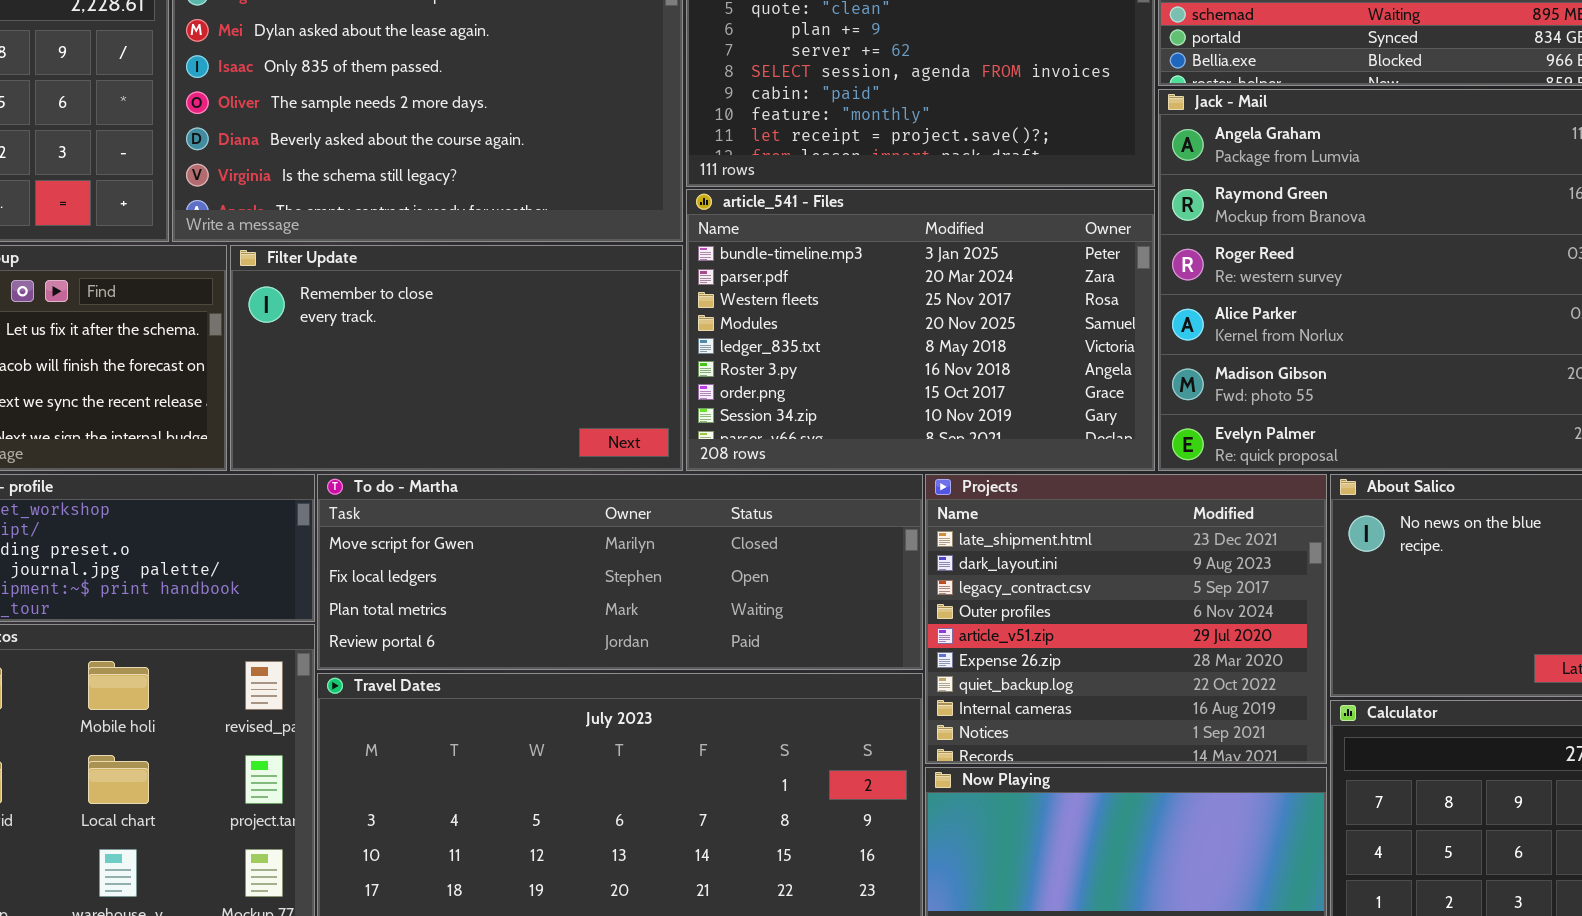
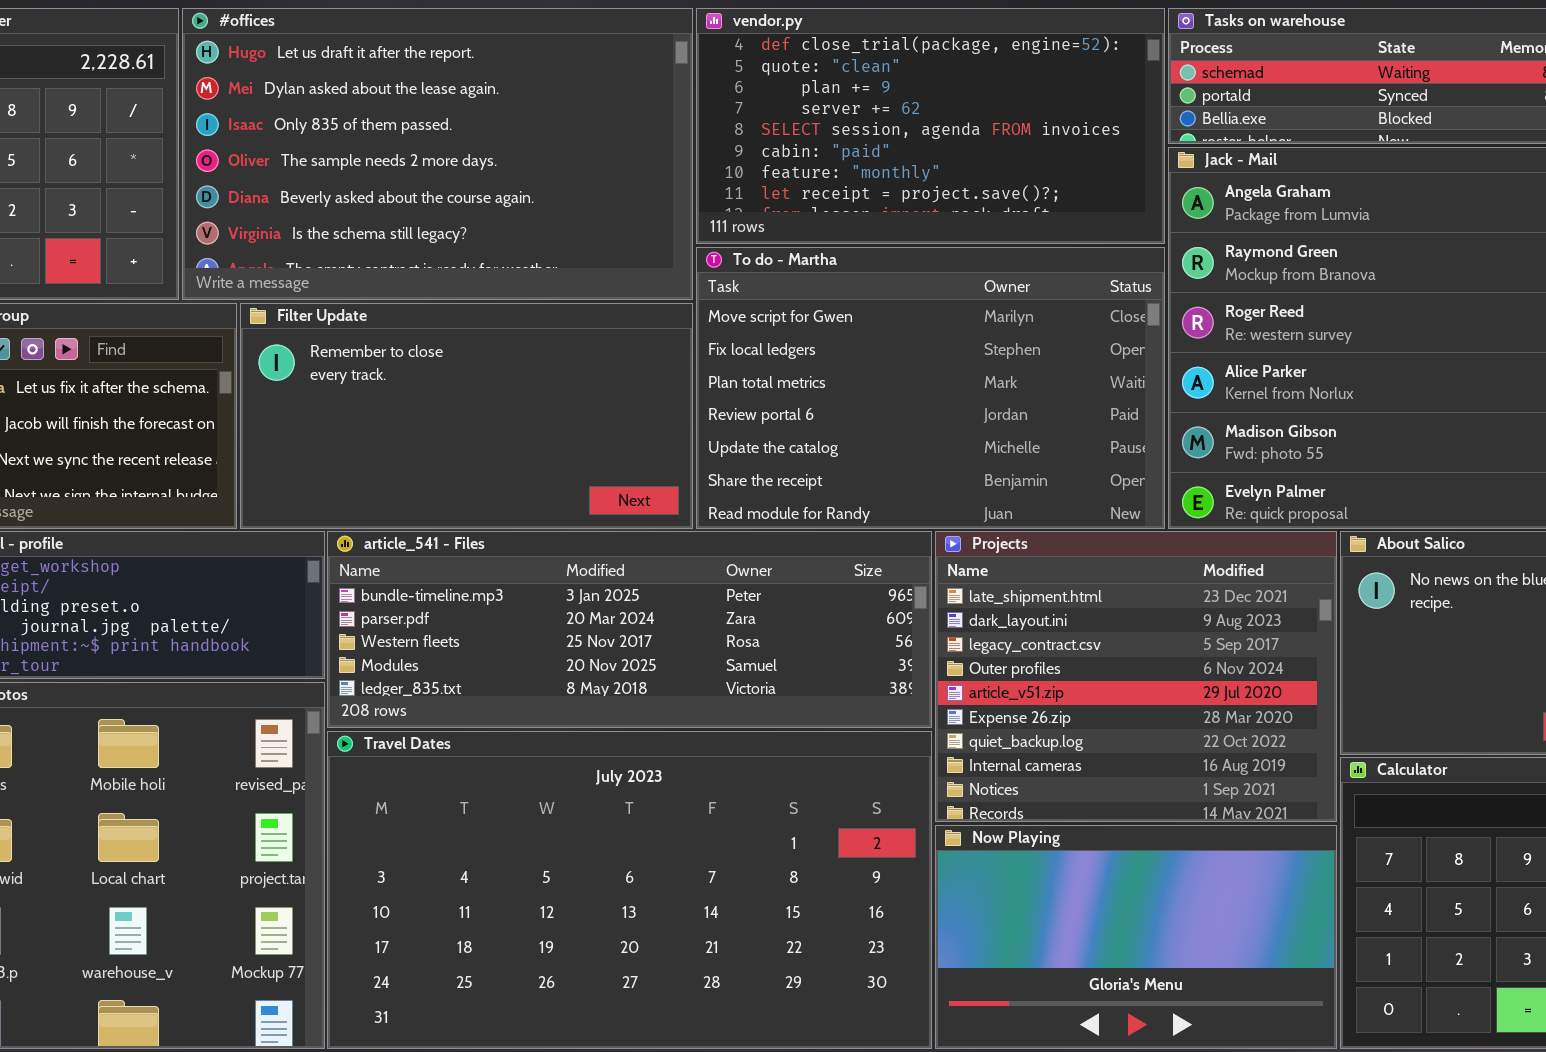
article_541 - Files: [686,189,1155,471] -> [327,531,932,728], moved, resized
To do - Martha: [317,474,923,670] -> [696,247,1165,529], moved, resized

